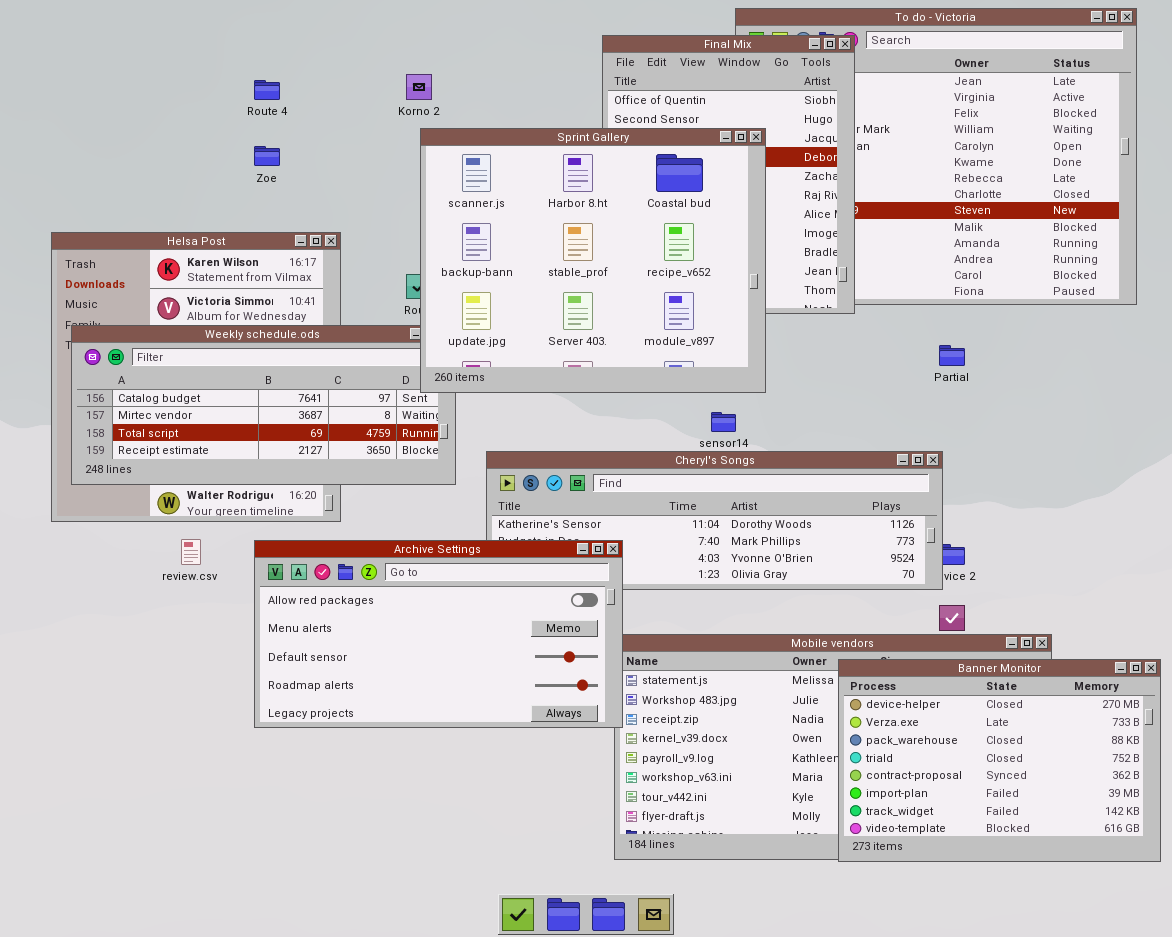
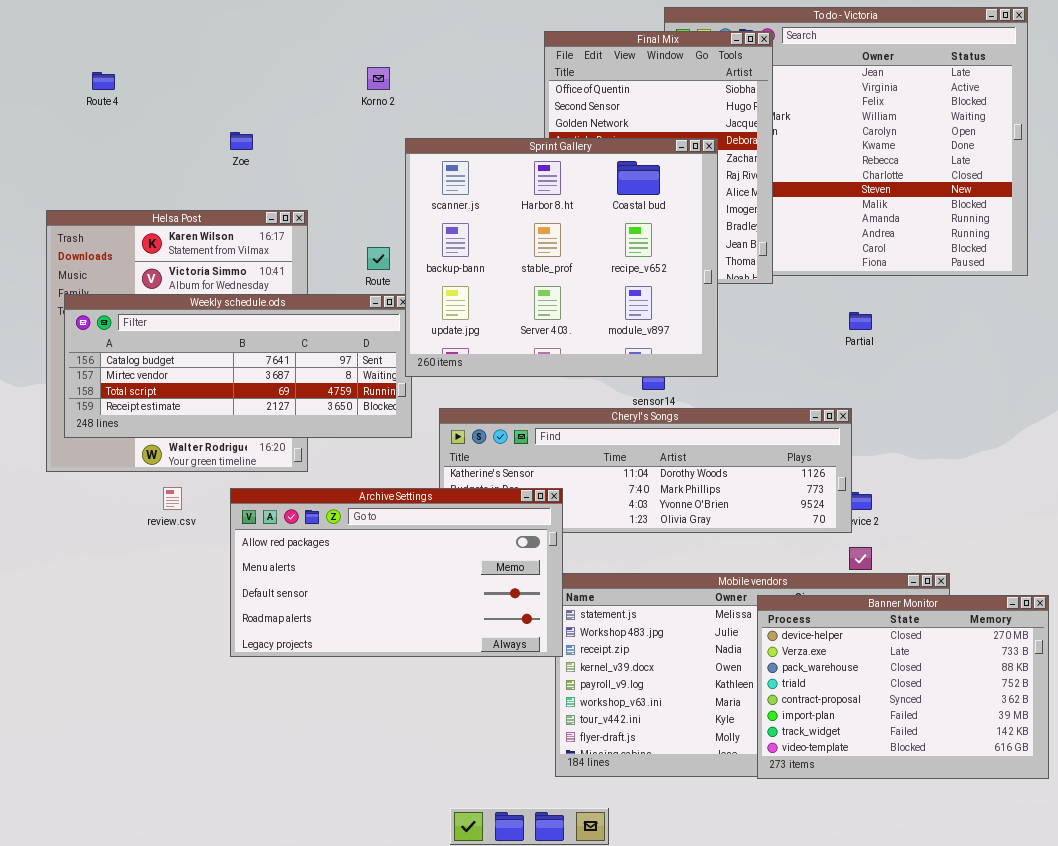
Route 4: [254,80,280,100] -> [92,72,115,90], moved
Sprint Gallery: [420,128,766,393] -> [405,138,718,377], moved

